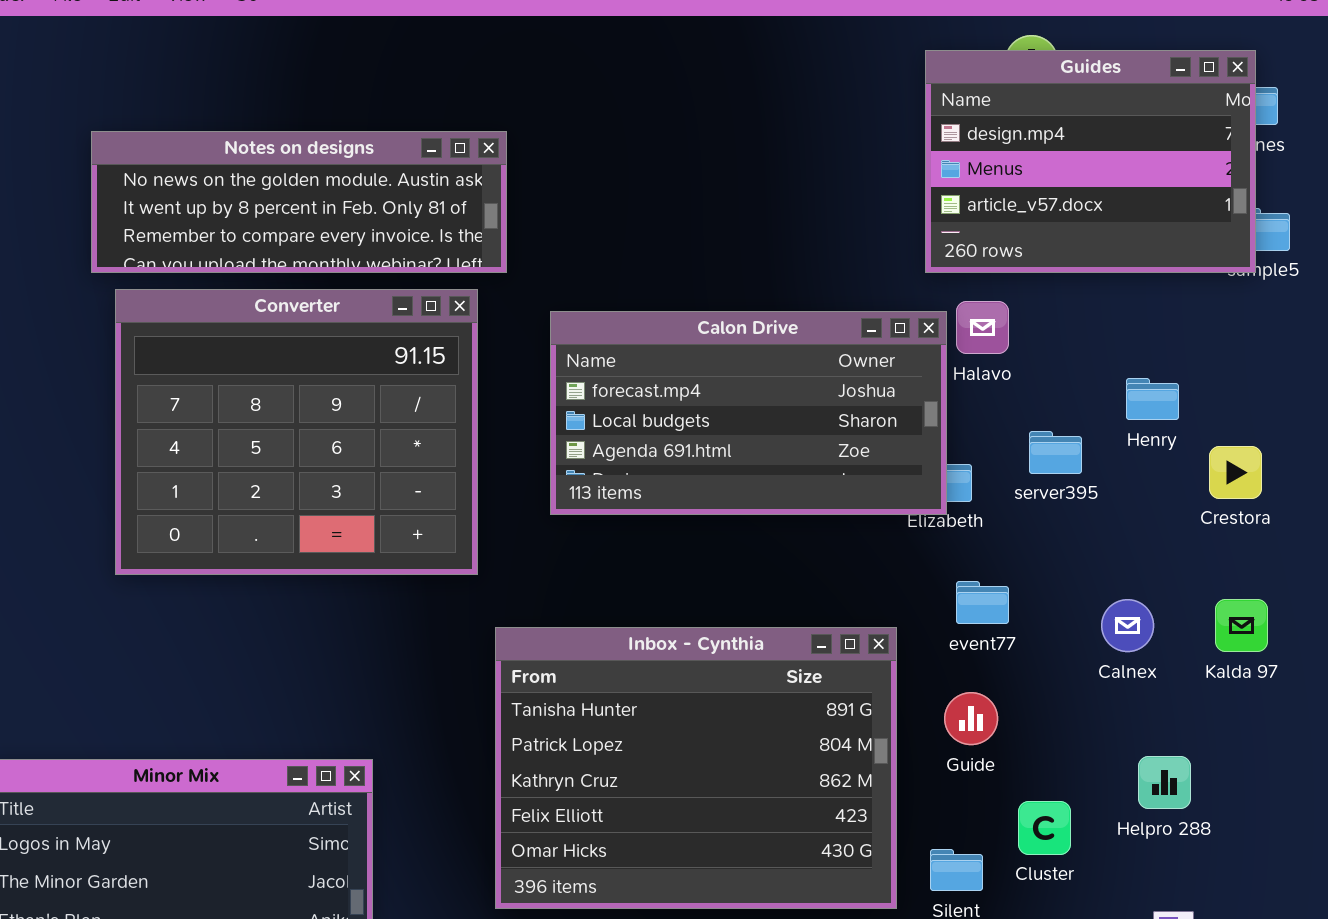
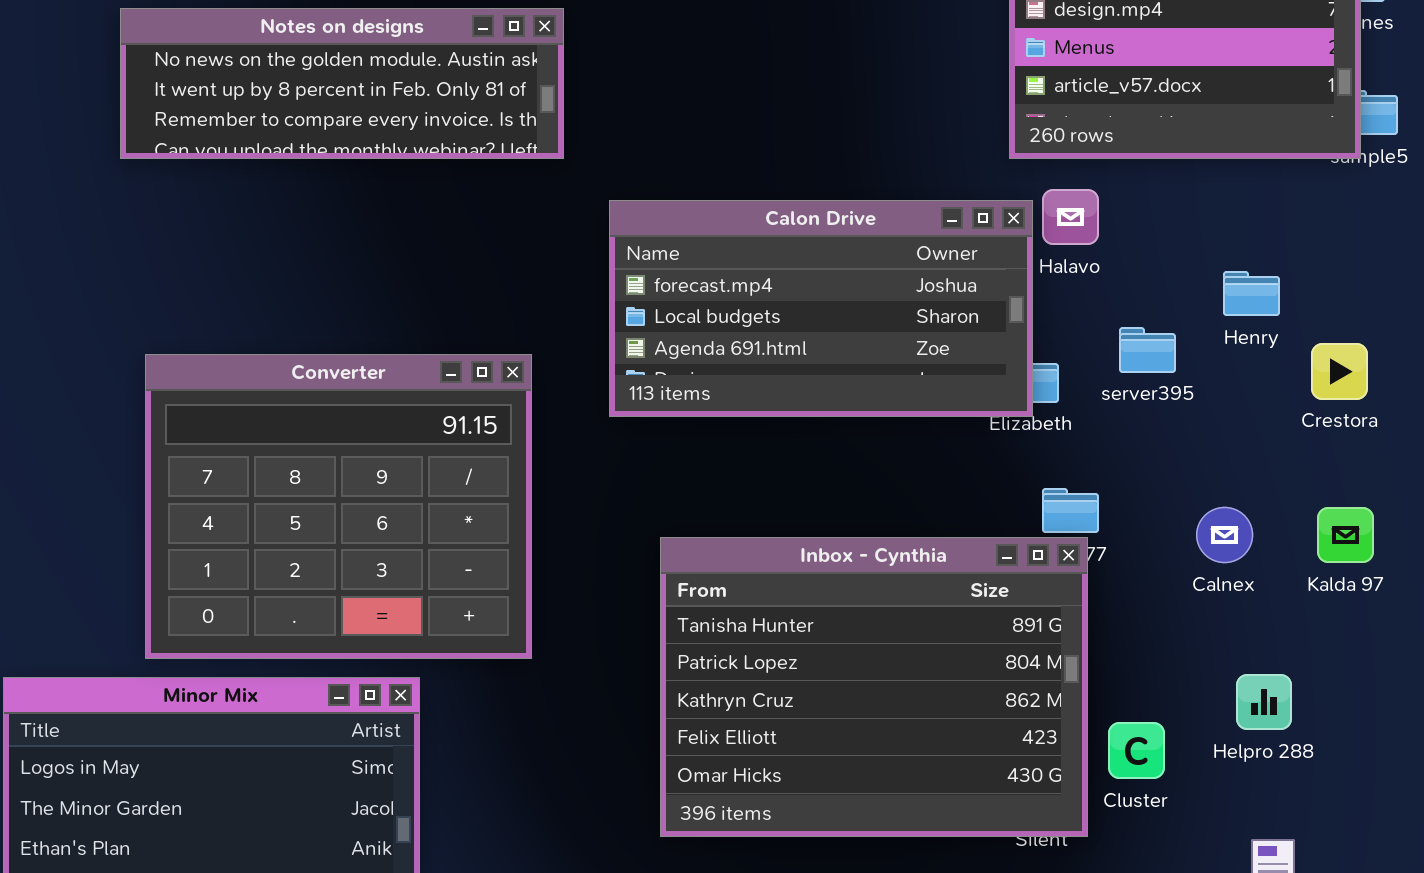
Converter: [115,289,478,575] -> [145,354,532,659], moved
Inbox - Cynthia: [495,627,897,909] -> [660,537,1088,837], moved

